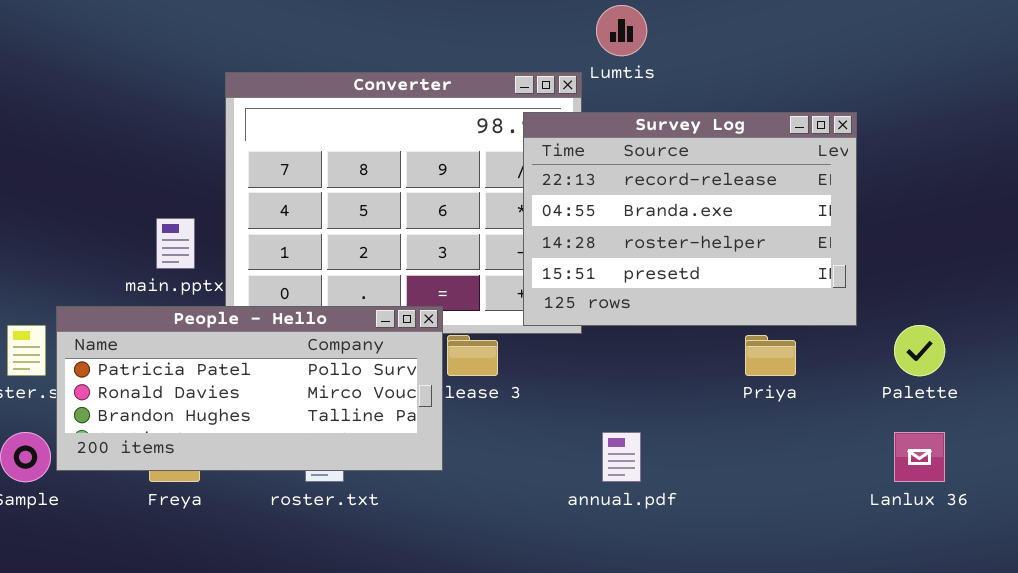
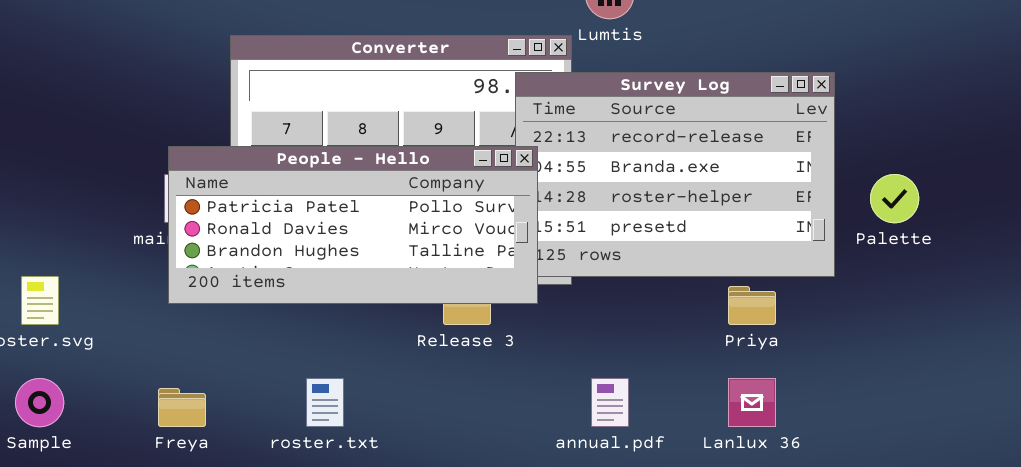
People - Hello: [56,306,443,471] -> [168,146,538,304], moved
Palette: [894,325,945,376] -> [870,174,919,223], moved
Lanlux 36: [894,432,945,482] -> [728,378,776,427], moved

